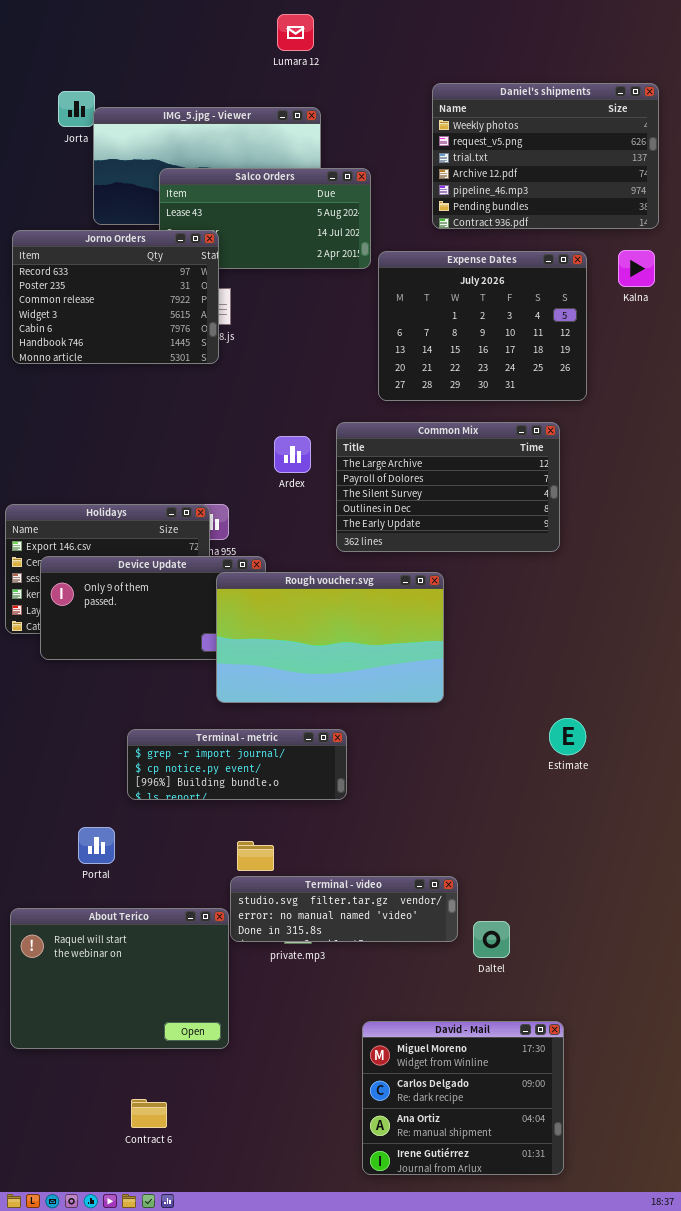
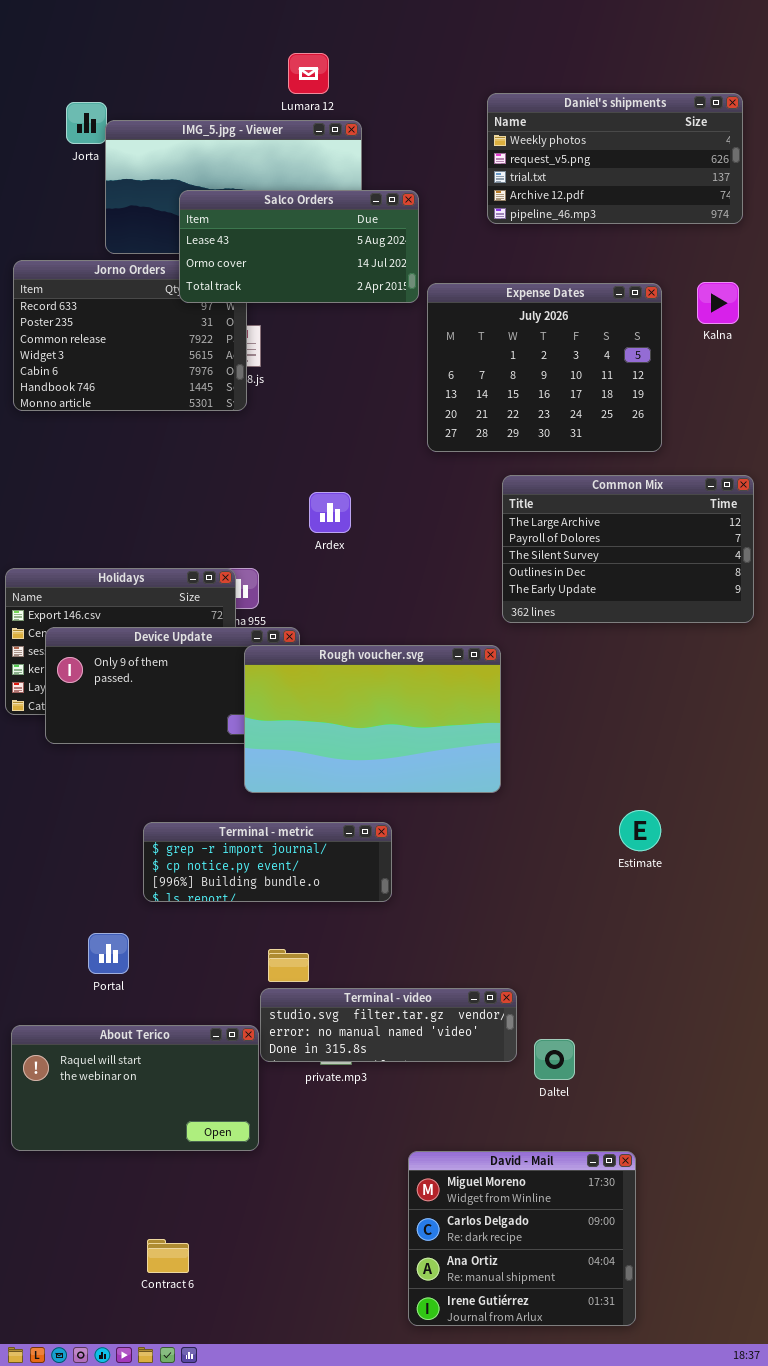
Lumara 12: [277,14,314,51] -> [288,53,329,94], moved
Daniel's shipments: [432,83,659,229] -> [487,93,743,224], resized
Salco Orders: [159,168,371,269] -> [179,190,419,303], raised
Common Mix: [336,422,560,552] -> [502,475,754,623], moved
About Terico: [10,908,229,1049] -> [11,1025,259,1151], resized

